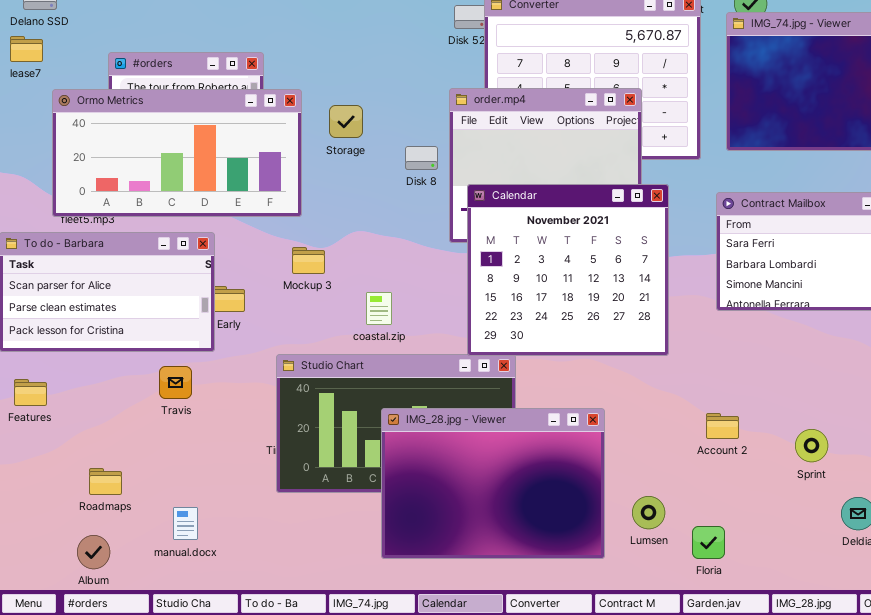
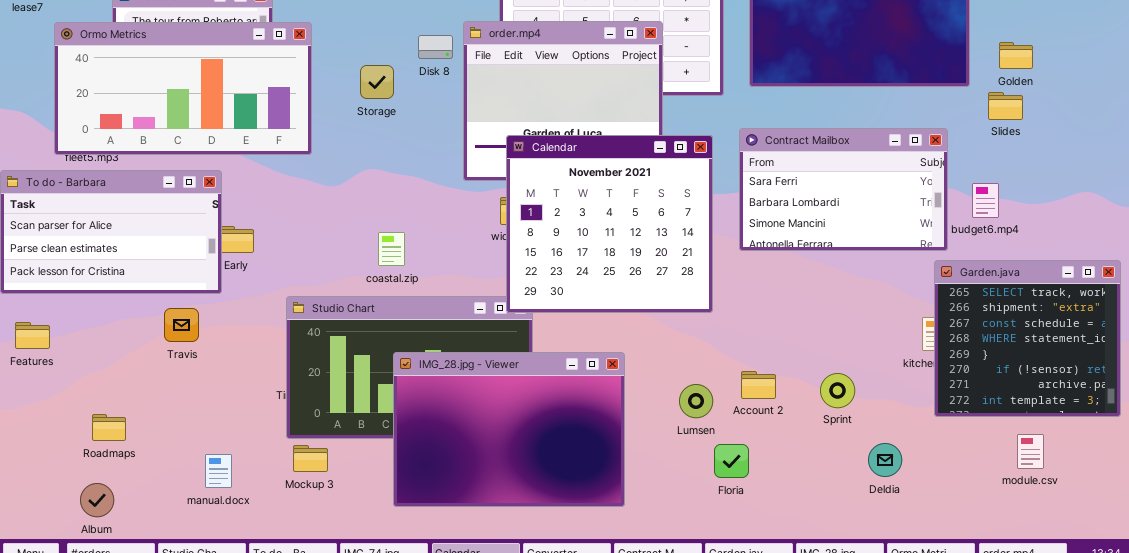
Storage: [329,105,363,138] -> [360,65,394,99], moved
Disk 8: [405,146,438,170] -> [418,35,453,59], moved
Calendar: [467,184,669,356] -> [506,135,713,313], moved
Mockup 3: [292,247,325,274] -> [293,445,328,472], moved
Account 2: [706,413,739,439] -> [741,371,776,399], moved
Lumsen: [632,496,665,529] -> [679,384,713,418], moved
manual.docx: [173,507,198,540] -> [205,454,232,488], moved
Floria: [692,526,725,559] -> [714,444,749,478], moved

